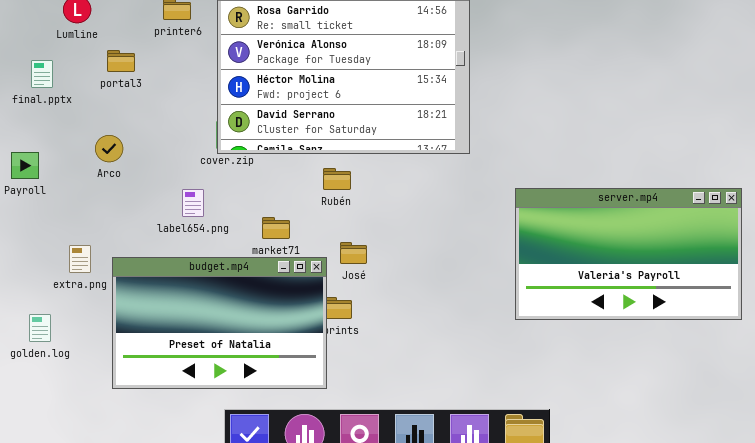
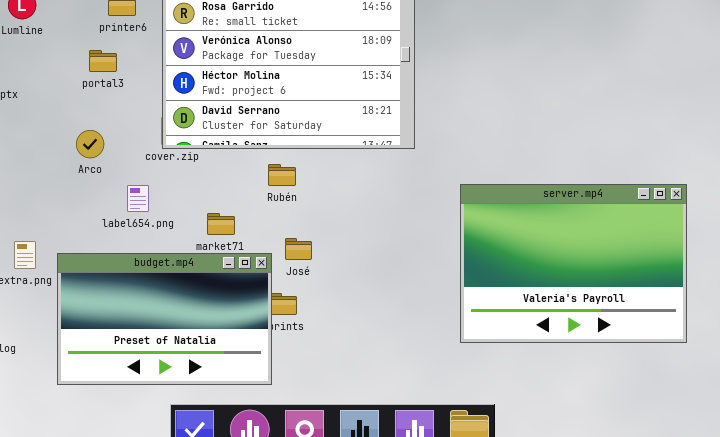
portal3: [107,50,135,72] -> [89,50,117,72], moved
Arco: [95,135,123,162] -> [76,130,104,158], moved
server.mp4: [515,188,742,320] -> [460,184,687,343], resized

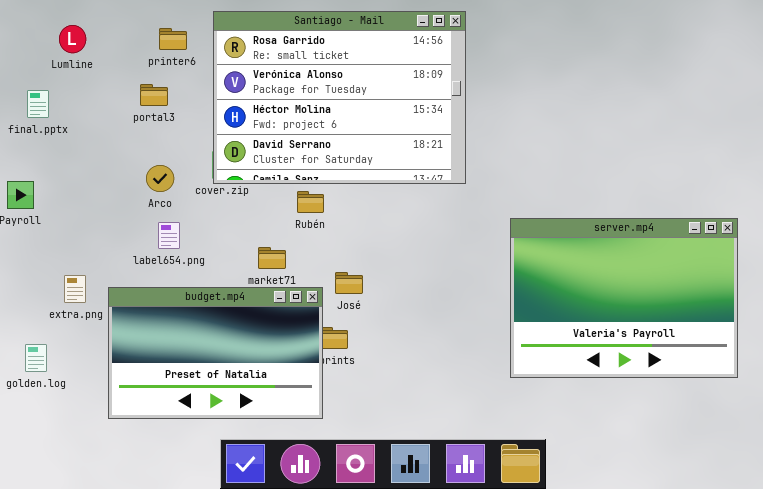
Arco: [76,130,104,158] -> [146,165,174,192], moved
Rubén: [268,164,296,186] -> [297,191,324,213], moved
label654.png: [127,185,149,212] -> [158,222,180,249], moved

